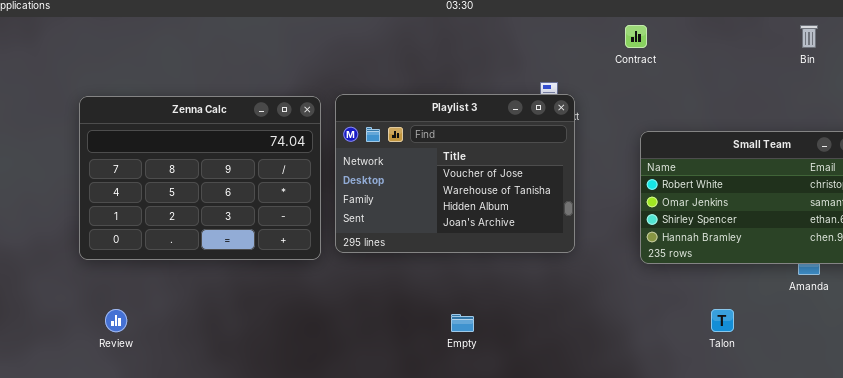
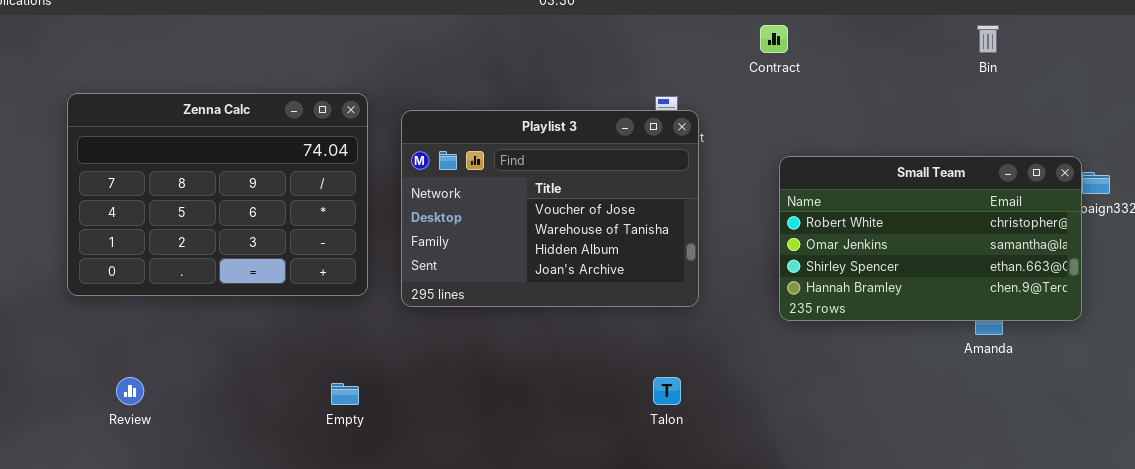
Zenna Calc: [79,96,321,260] -> [67,93,368,296], moved
Talon: [711,309,734,332] -> [653,377,681,405], moved
Empty: [451,314,474,332] -> [331,383,359,405], moved

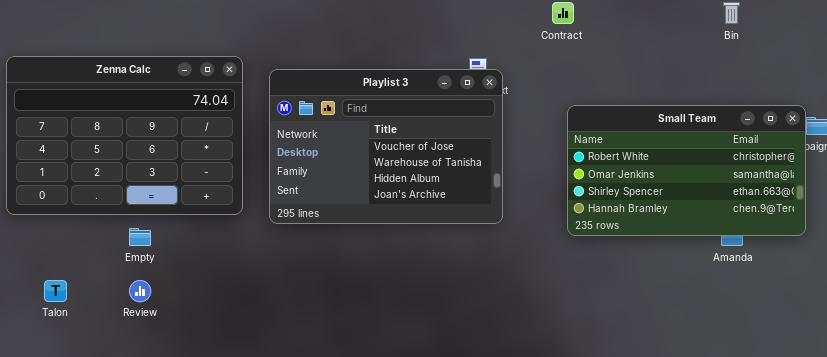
Review: [116,377,144,405] -> [129,280,151,302], moved
Talon: [653,377,681,405] -> [44,280,67,302], moved
Empty: [331,383,359,405] -> [129,228,151,246], moved

